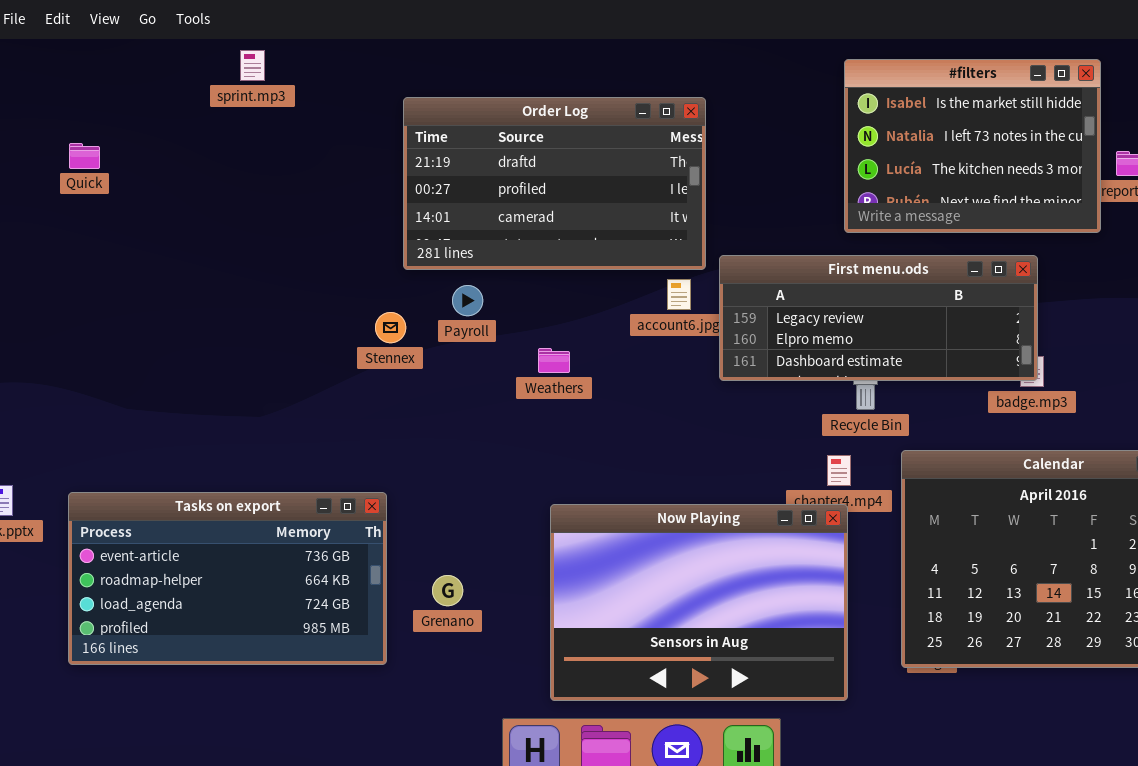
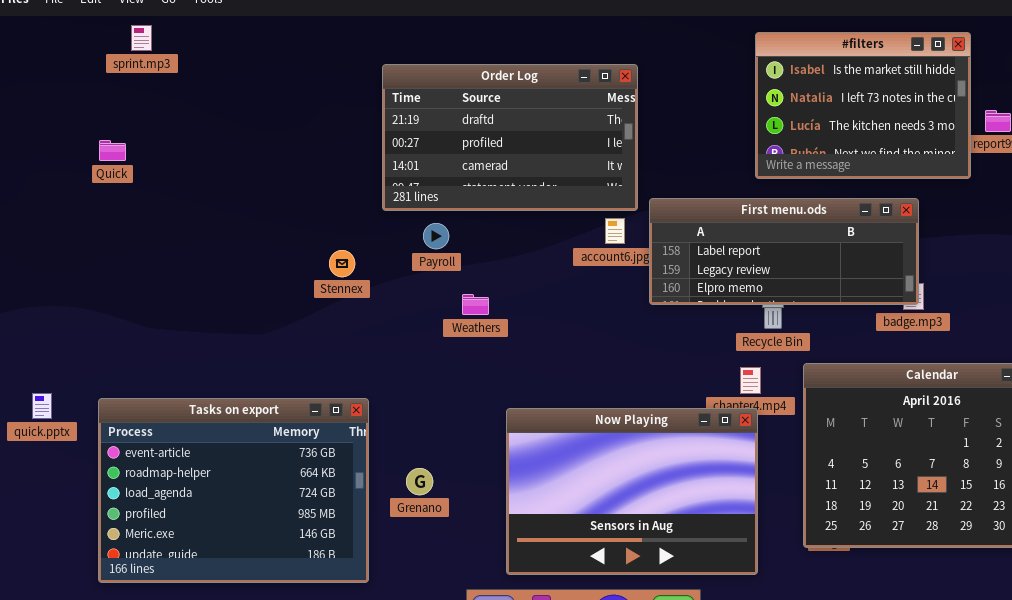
sprint.mp3: [240,50,265,81] -> [131,25,152,51], moved
Quick: [69,143,100,169] -> [99,140,126,161], moved
First menu.ods: [719,255,1038,381] -> [649,198,919,305], scrolled up 1 row
Stennex: [375,312,406,343] -> [329,250,355,277], moved
Weathers: [538,348,570,373] -> [462,294,489,315], moved
Tasks on export: [68,492,387,665] -> [98,398,369,583], resized

